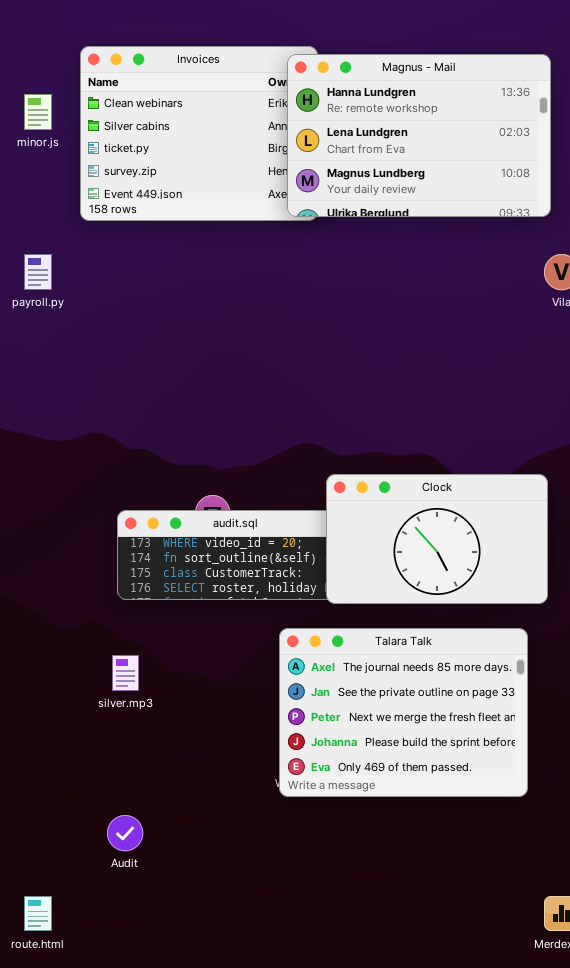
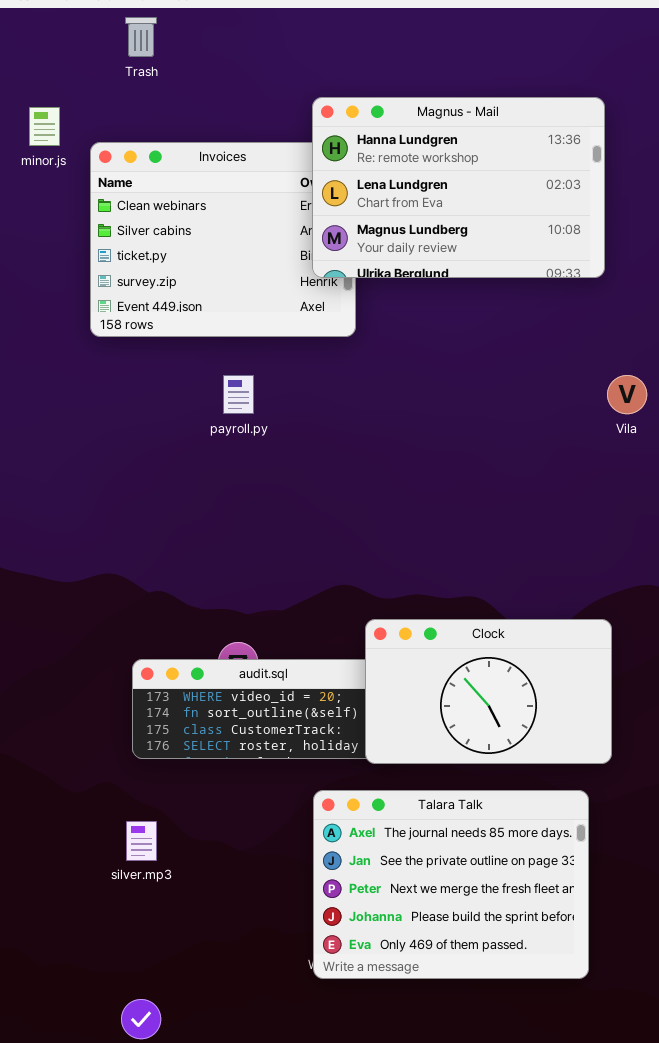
Magnus - Mail: [287,54,551,217] -> [312,97,605,278], moved
minor.js: [24,94,52,130] -> [29,107,60,146], moved
payroll.py: [24,254,52,290] -> [223,375,254,414], moved

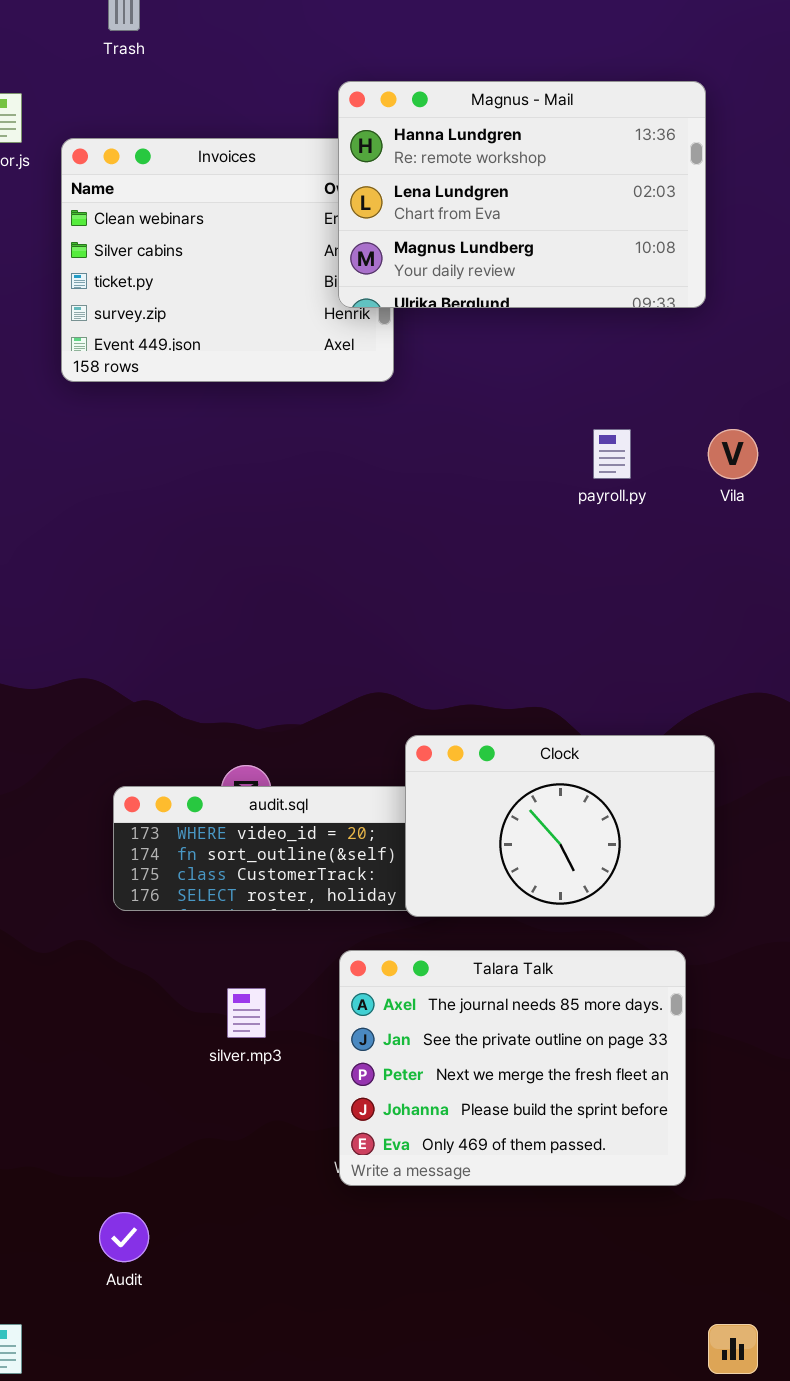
payroll.py: [223,375,254,414] -> [593,429,631,479], moved
silver.mp3: [126,821,157,861] -> [227,988,266,1038], moved

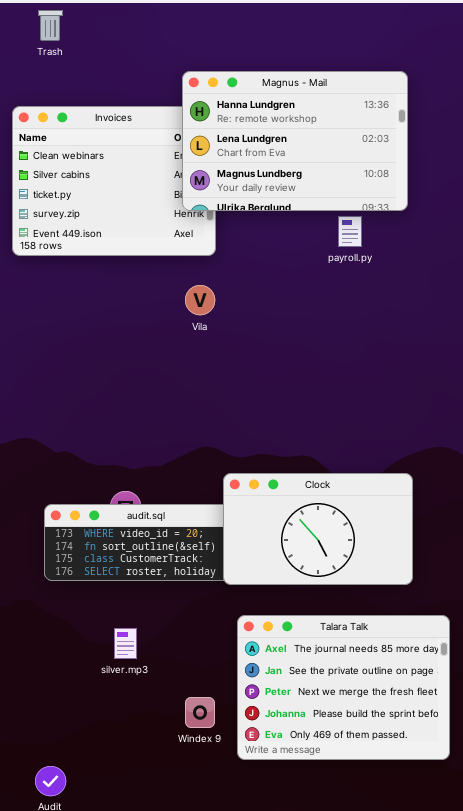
payroll.py: [593,429,631,479] -> [338,216,362,247], moved
Vila: [708,429,758,479] -> [185,285,215,315], moved
Talara Talk: [339,950,686,1186] -> [237,615,450,760], moved

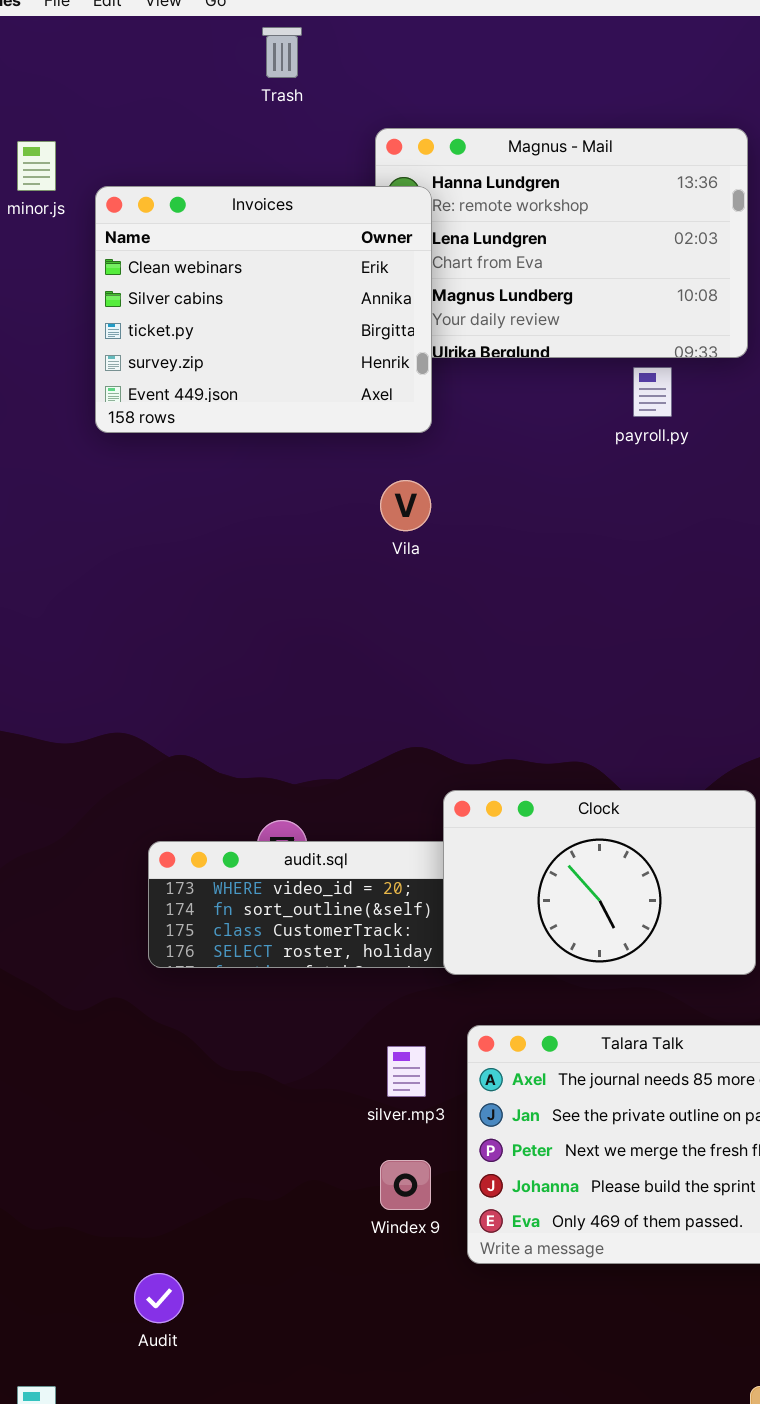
Trash: [38,10,63,41] -> [262,27,302,78], moved
Invoices: [12,106,216,256] -> [95,186,432,433], raised
silver.mp3: [114,628,137,659] -> [387,1046,426,1097], moved

